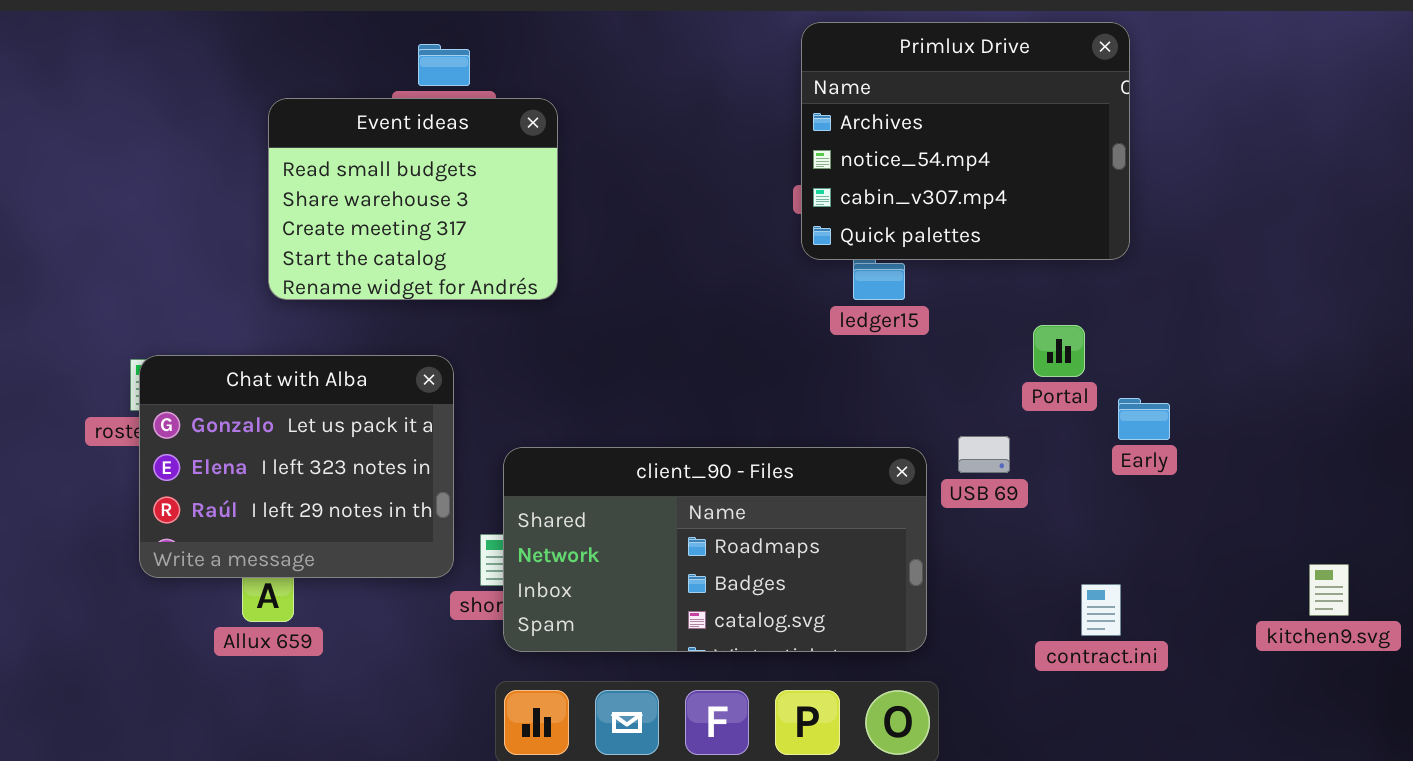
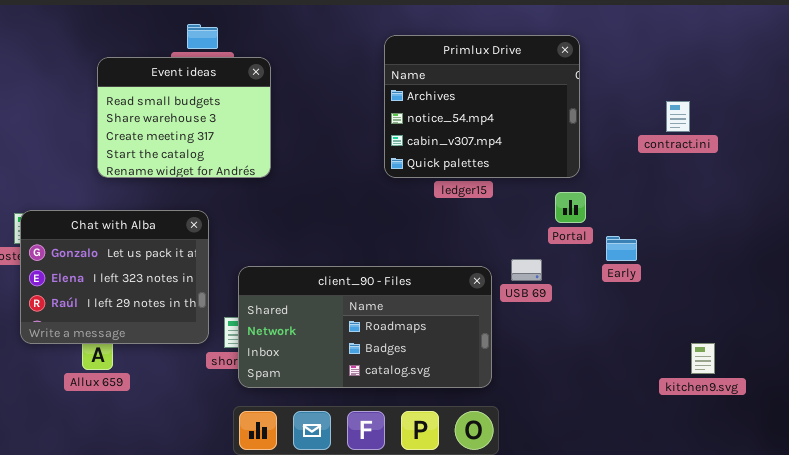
Primlux Drive: [801,22,1130,260] -> [384,35,580,178], moved
kitchen9.svg: [1309,564,1349,616] -> [691,343,715,374], moved
contract.ini: [1081,584,1121,636] -> [666,101,690,132], moved

